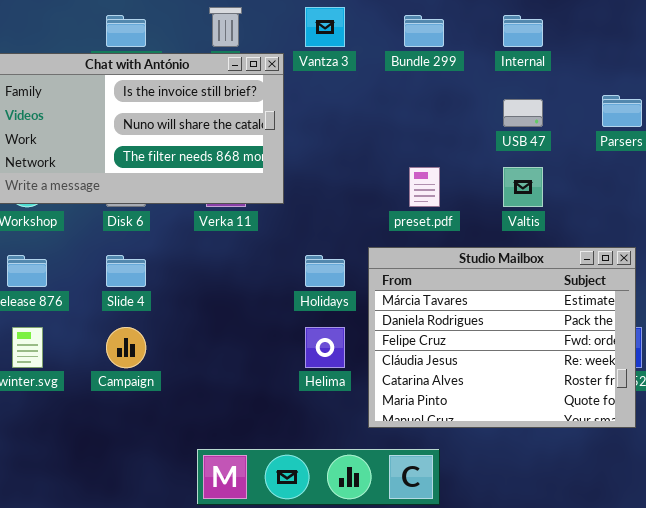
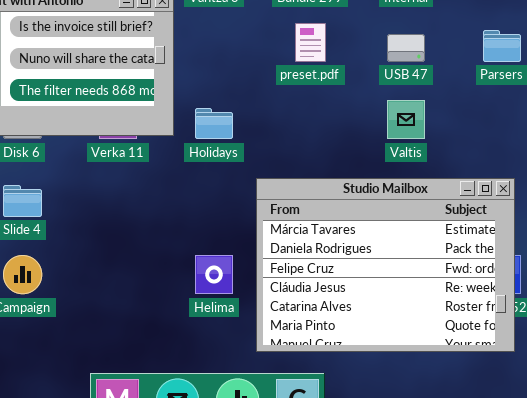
preset.pdf: [409,167,440,207] -> [295,23,326,62], moved
Holidays: [305,255,345,287] -> [195,108,233,139], moved

